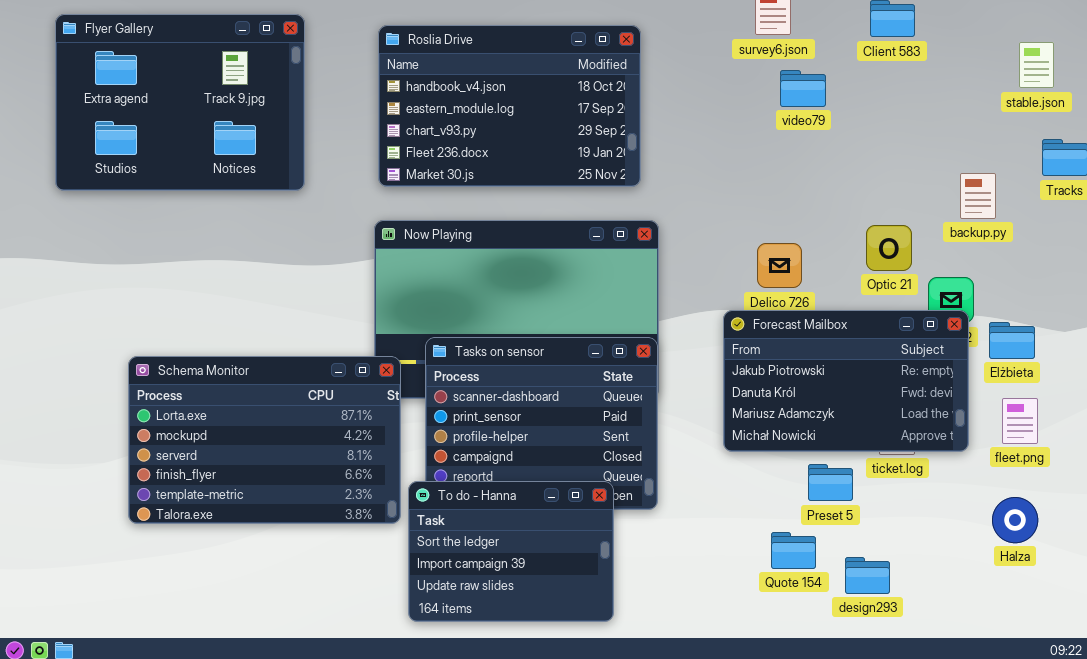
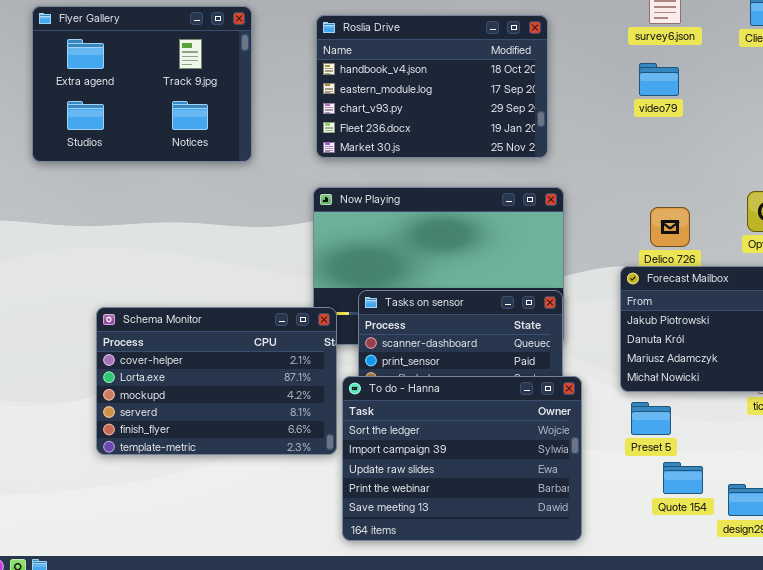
video79: [780,70,826,107] -> [639,63,679,96], moved
Schema Monitor: [128,356,401,524] -> [96,307,337,455], scrolled up 1 row
Preset 5: [808,464,853,501] -> [631,402,671,435], moved
To do - Hanna: [408,481,614,622] -> [342,376,582,541], resized

